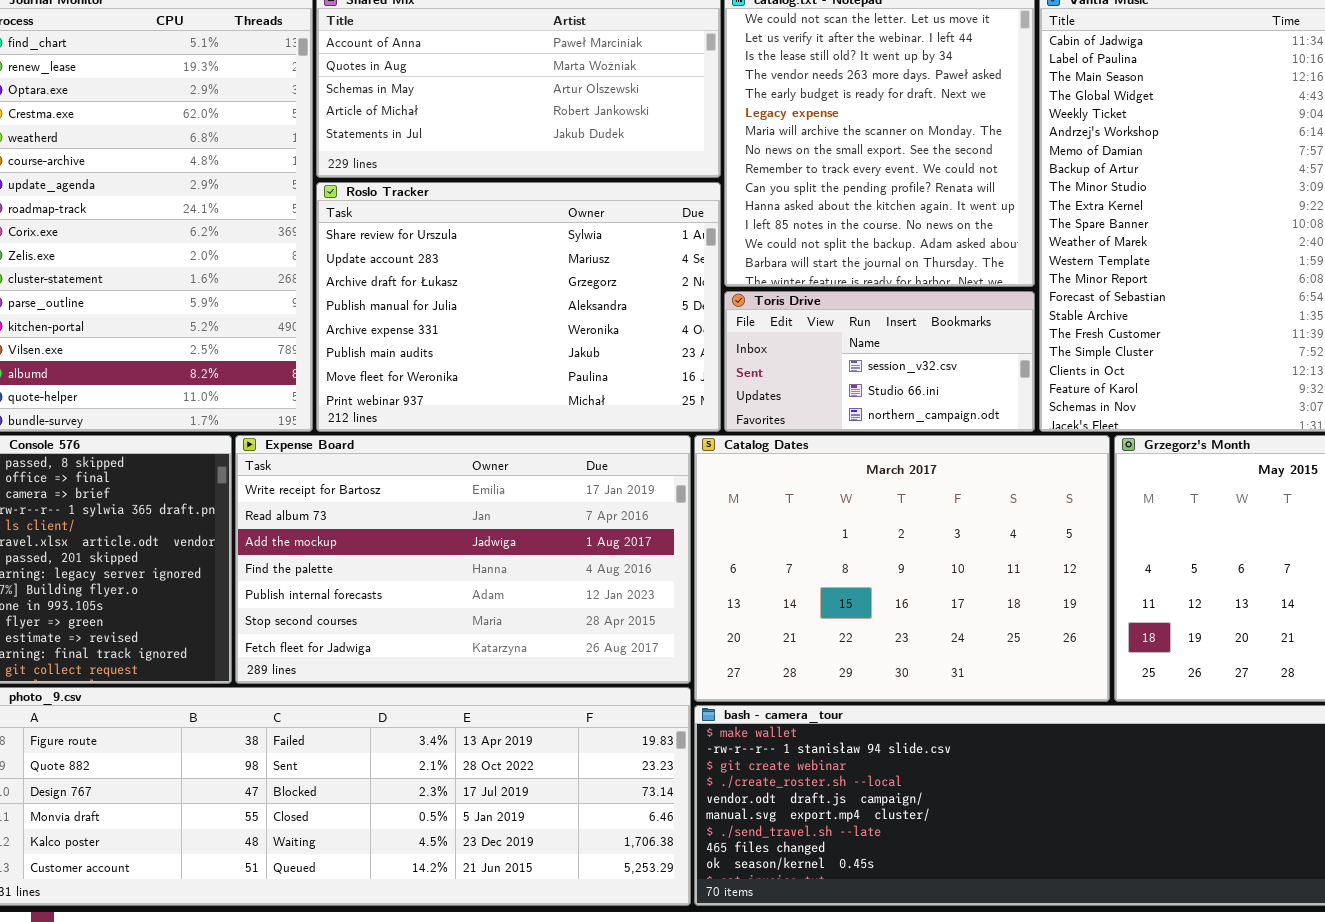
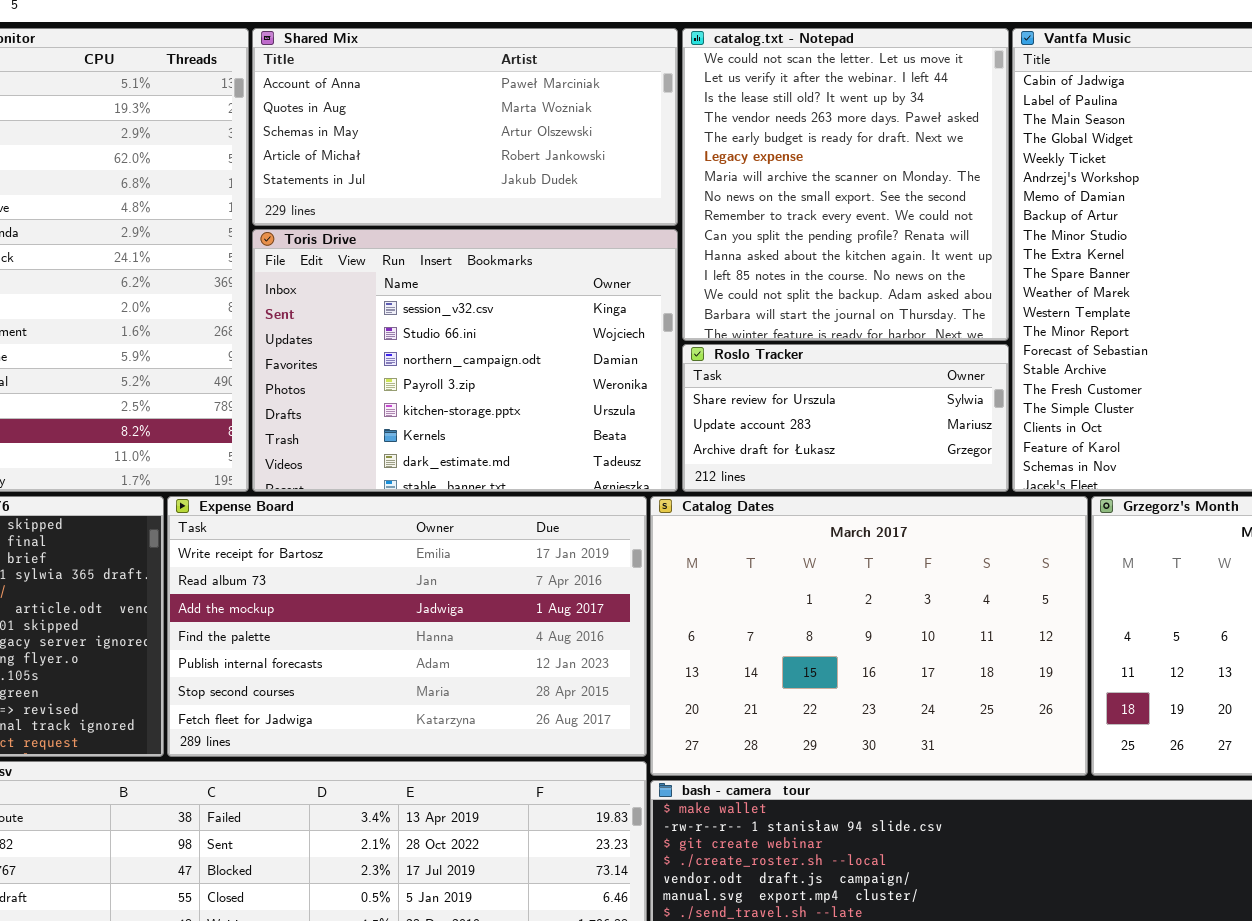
Roslo Tracker: [316,182,721,432] -> [682,344,1009,492], moved, resized
Toris Drive: [724,291,1035,432] -> [252,229,678,492], moved, resized

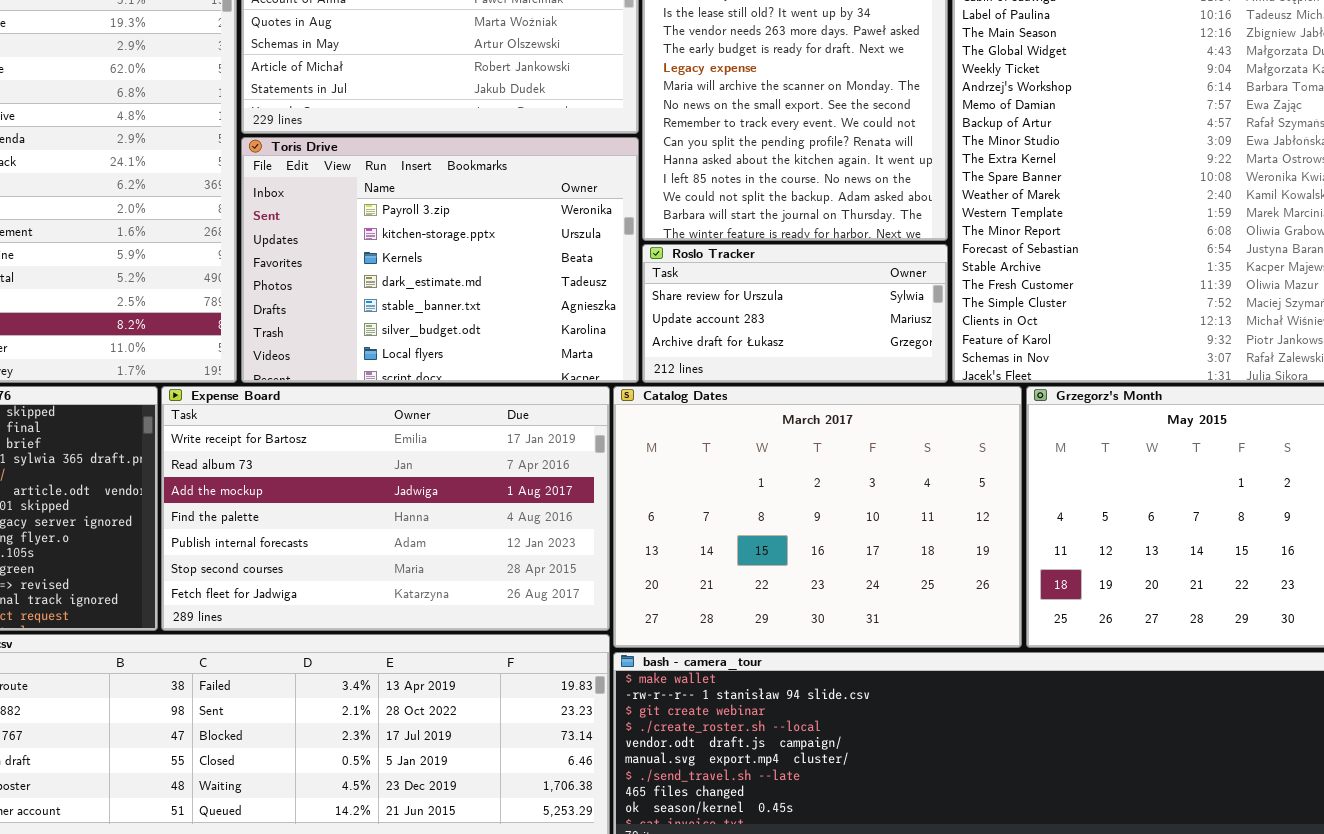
Toris Drive: [252,229,678,492] -> [241,137,639,383], scrolled down 3 rows

